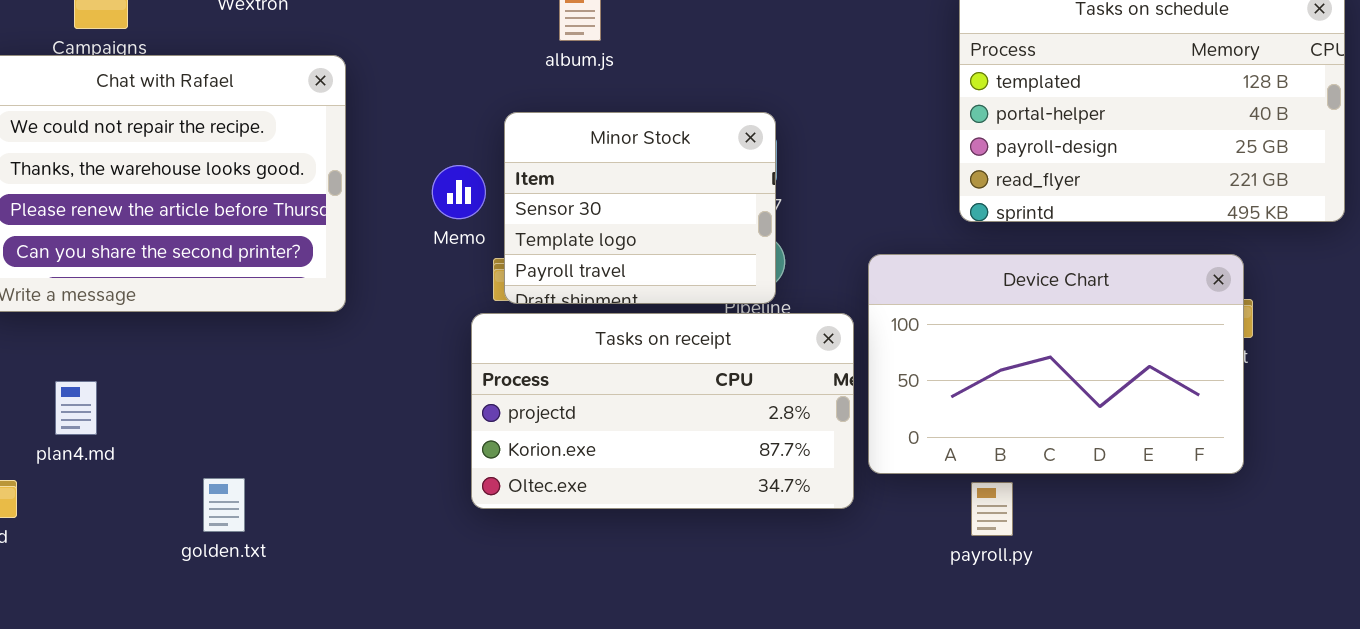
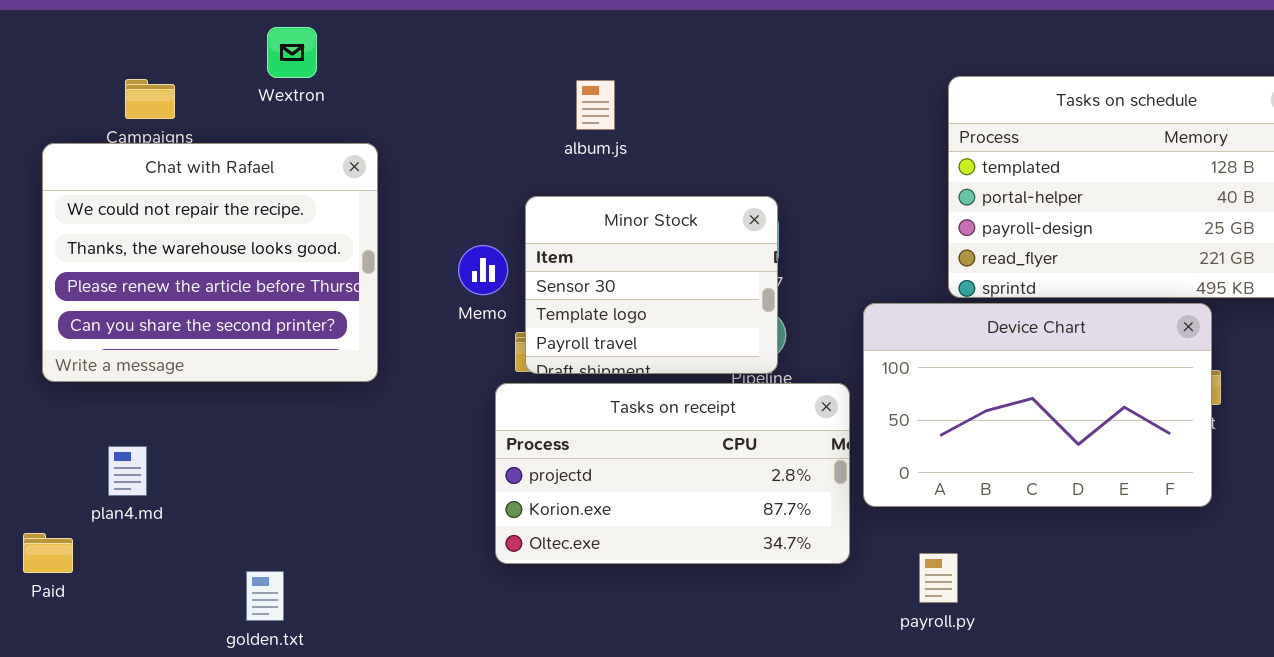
Device Chart: [868,254,1244,474] -> [863,303,1212,507], moved
golden.txt: [203,478,245,532] -> [246,571,284,621], moved
payroll.py: [971,482,1013,536] -> [919,553,958,603], moved

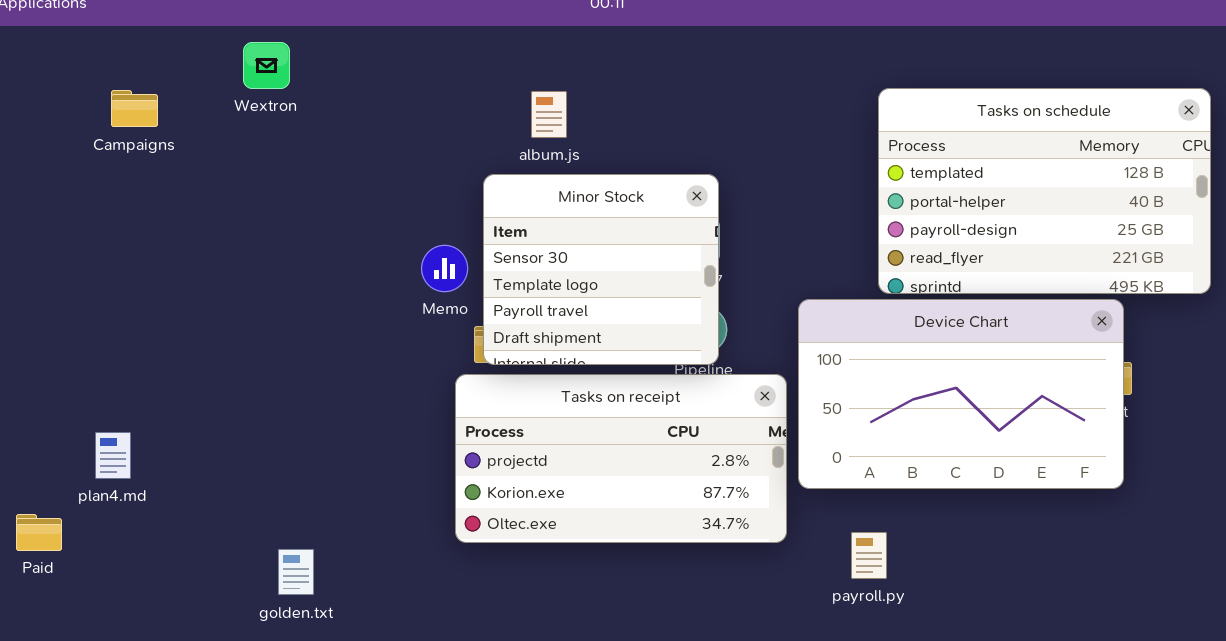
Chat with Rafael: [42,143,378,382] -> none, closed
Minor Stock: [525,196,778,374] -> [483,174,719,365], resized
golden.txt: [246,571,284,621] -> [278,549,314,595], moved

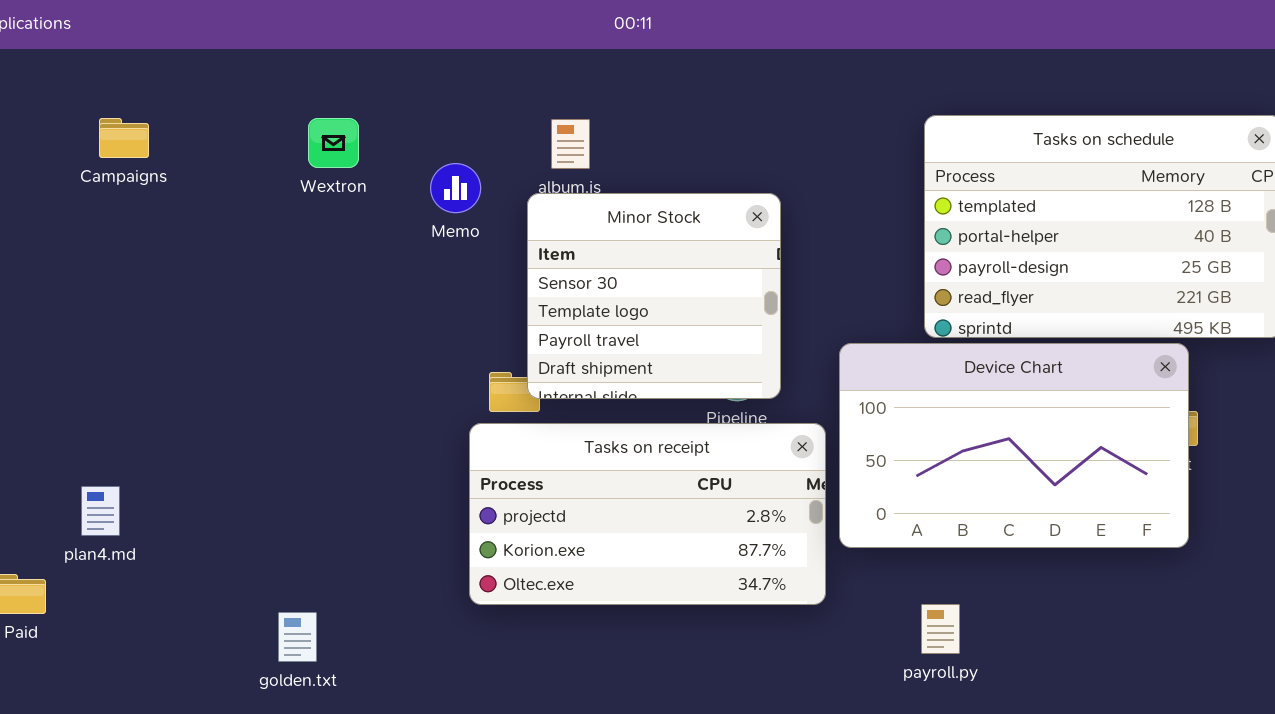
Wextron: [243,42,290,89] -> [308,118,359,168], moved
Minor Stock: [483,174,719,365] -> [527,193,781,399], moved
Memo: [421,245,468,292] -> [430,163,481,213], moved
payroll.py: [851,532,887,579] -> [921,604,960,654], moved

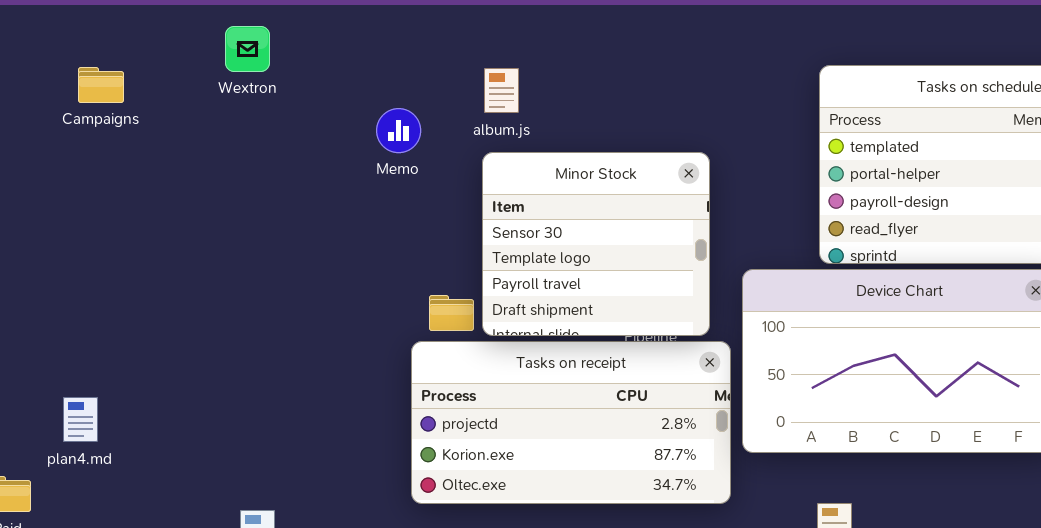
Wextron: [308,118,359,168] -> [225,26,270,72], moved
Minor Stock: [527,193,781,399] -> [482,152,710,336], moved

